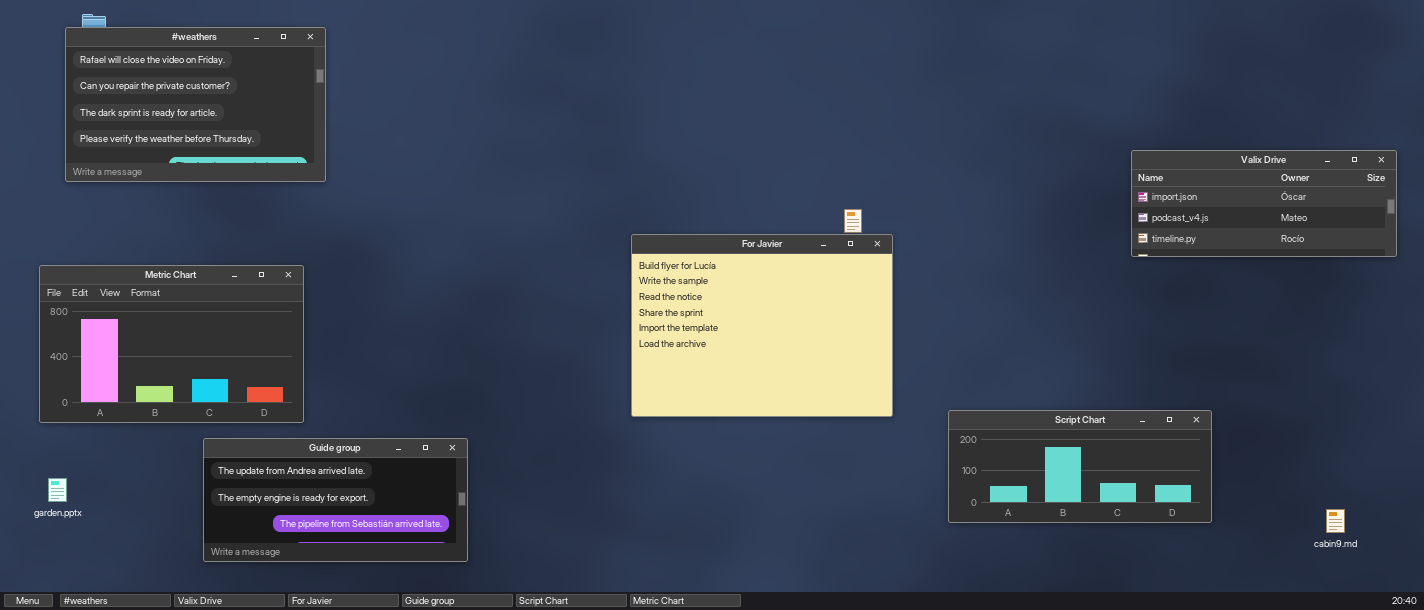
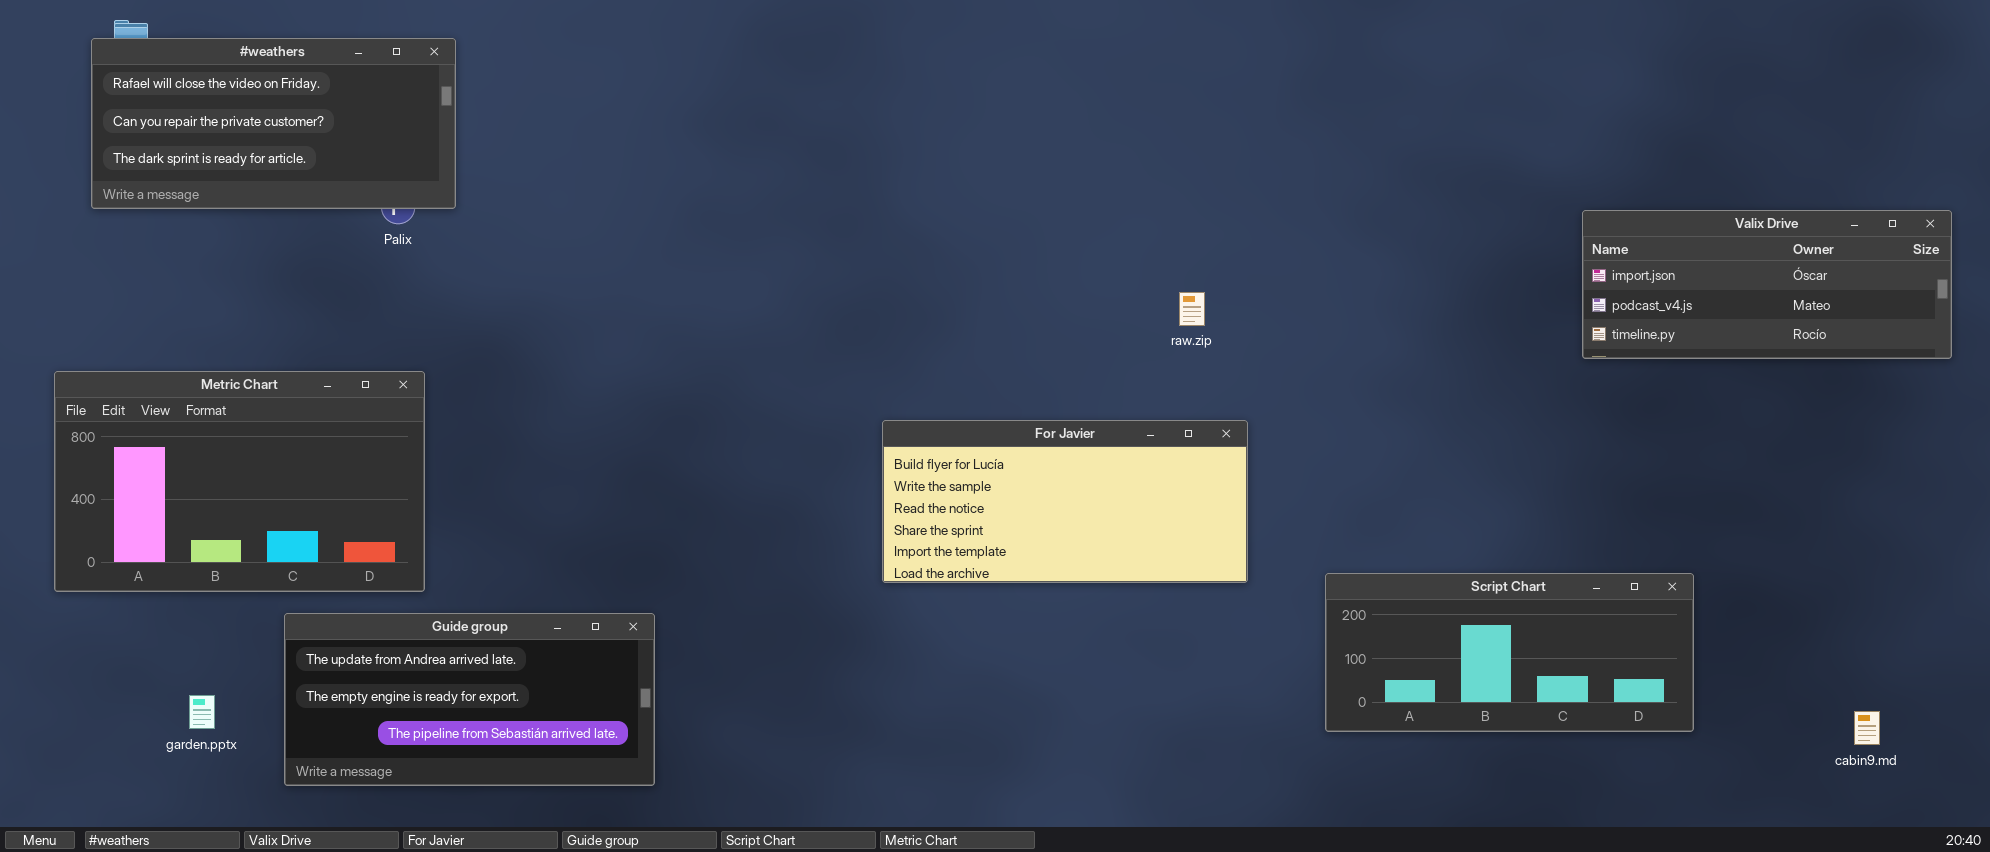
#weathers: [65,27,326,182] -> [91,38,456,209], resized
For Javier: [631,234,893,417] -> [882,420,1248,583], resized
garden.pptx: [48,478,67,502] -> [189,695,215,729], moved

